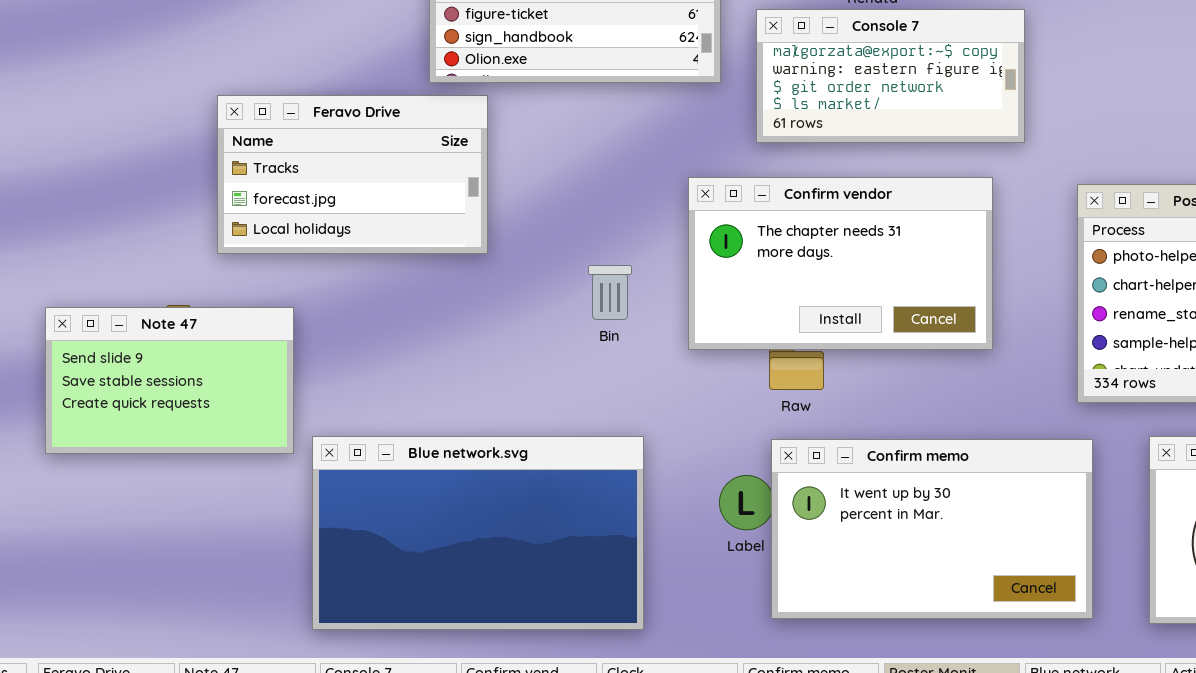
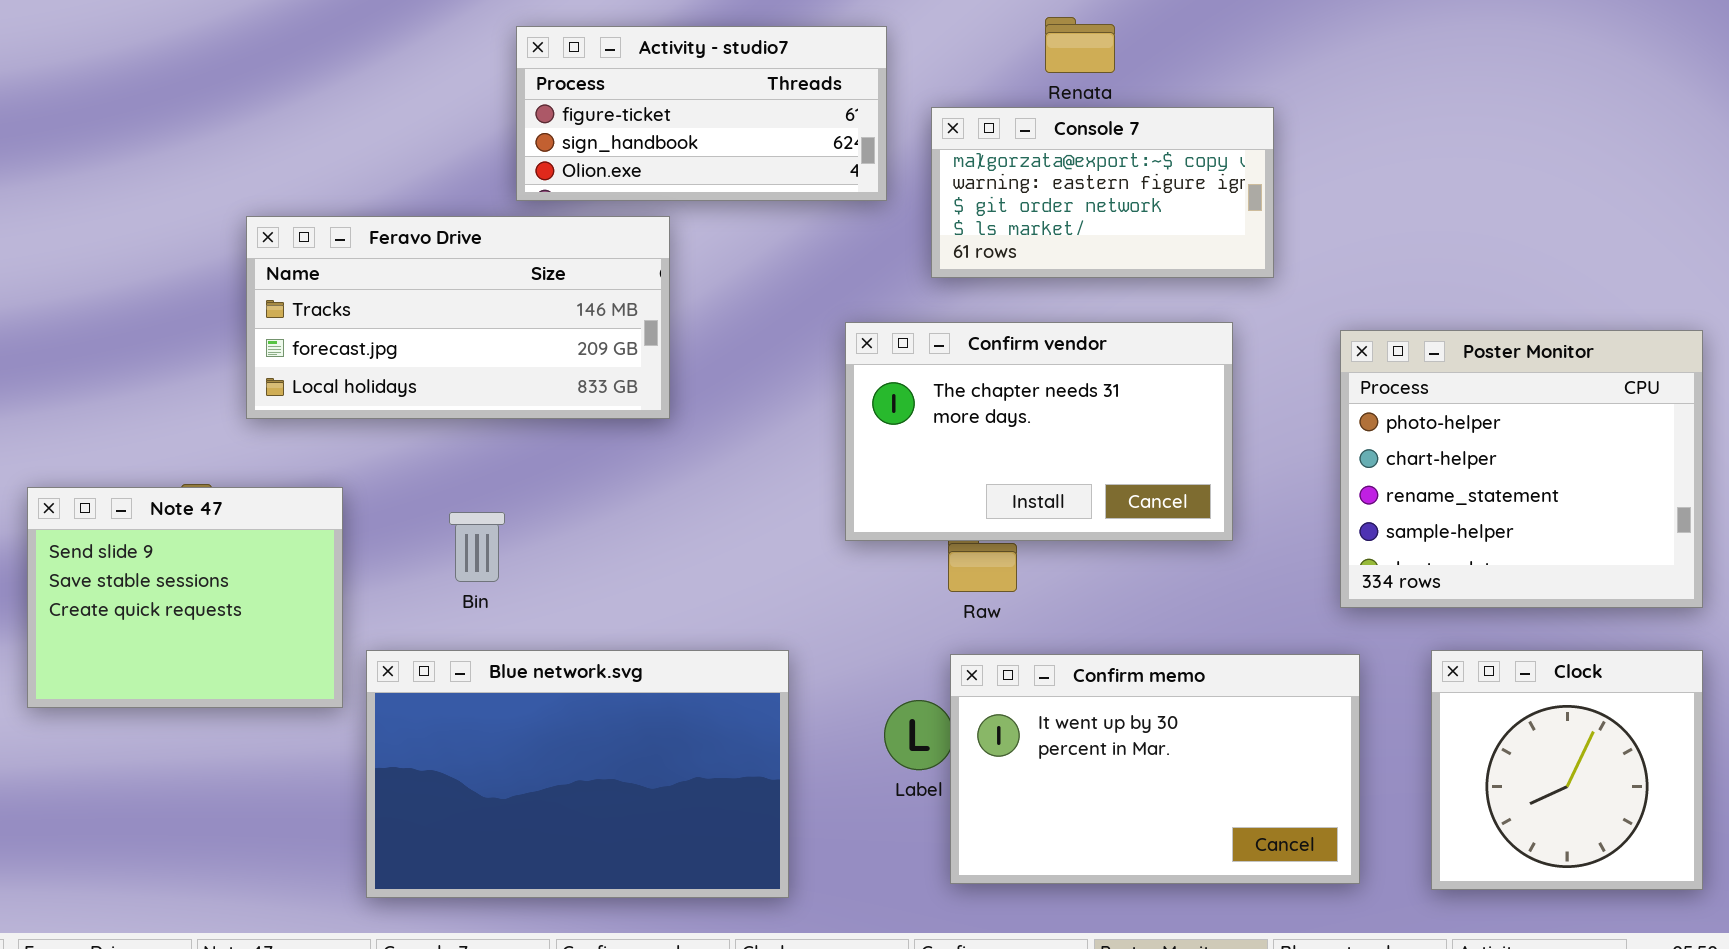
Feravo Drive: [217,95,488,254] -> [246,216,670,419], resized
Bin: [588,265,632,320] -> [449,512,505,582], moved
Note 47: [45,307,294,454] -> [27,487,343,708], resized

